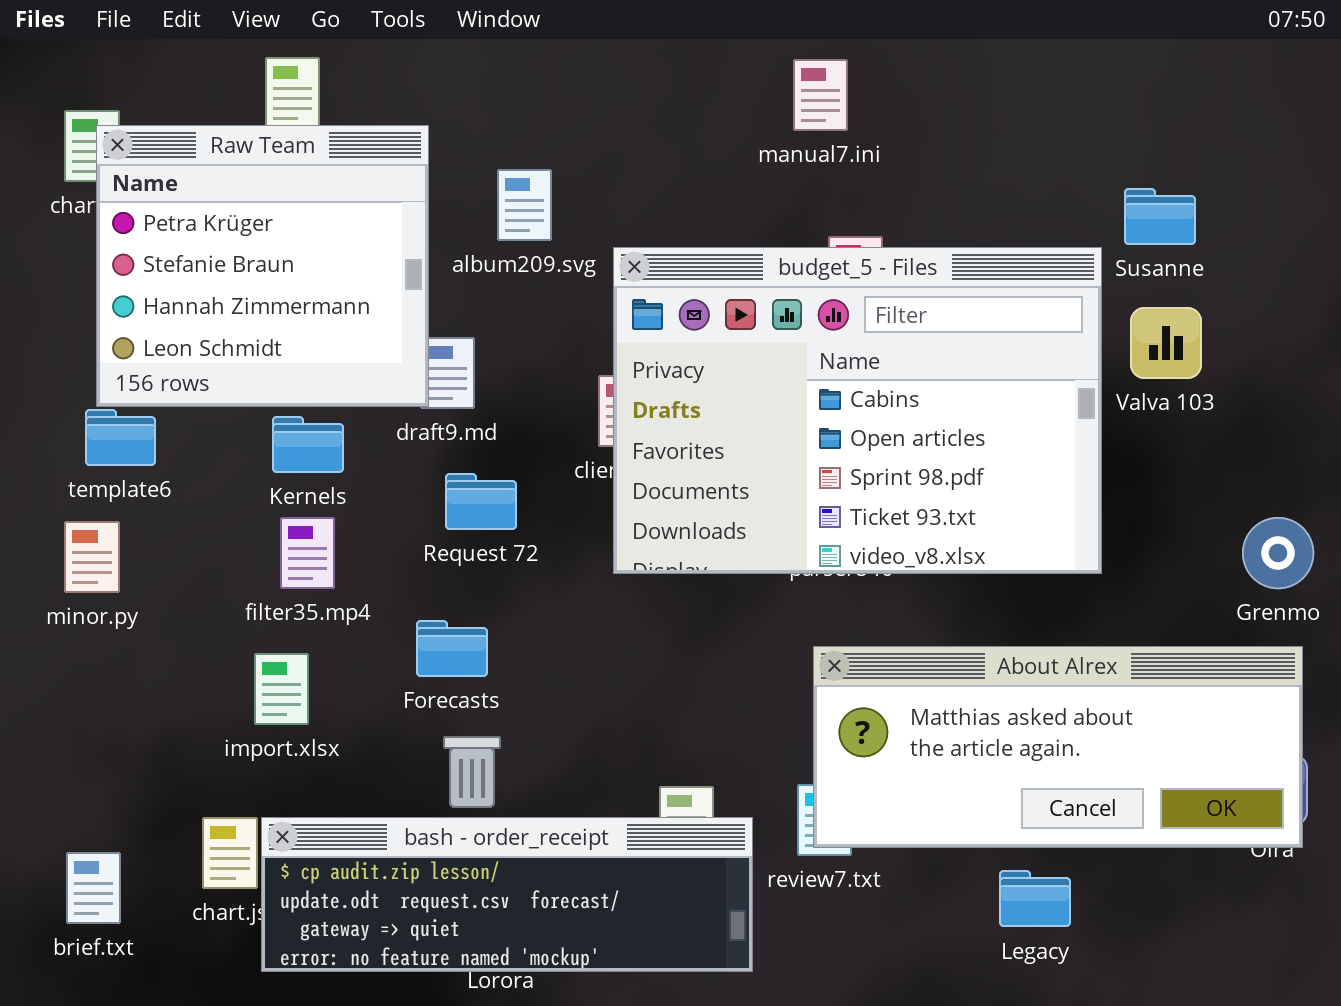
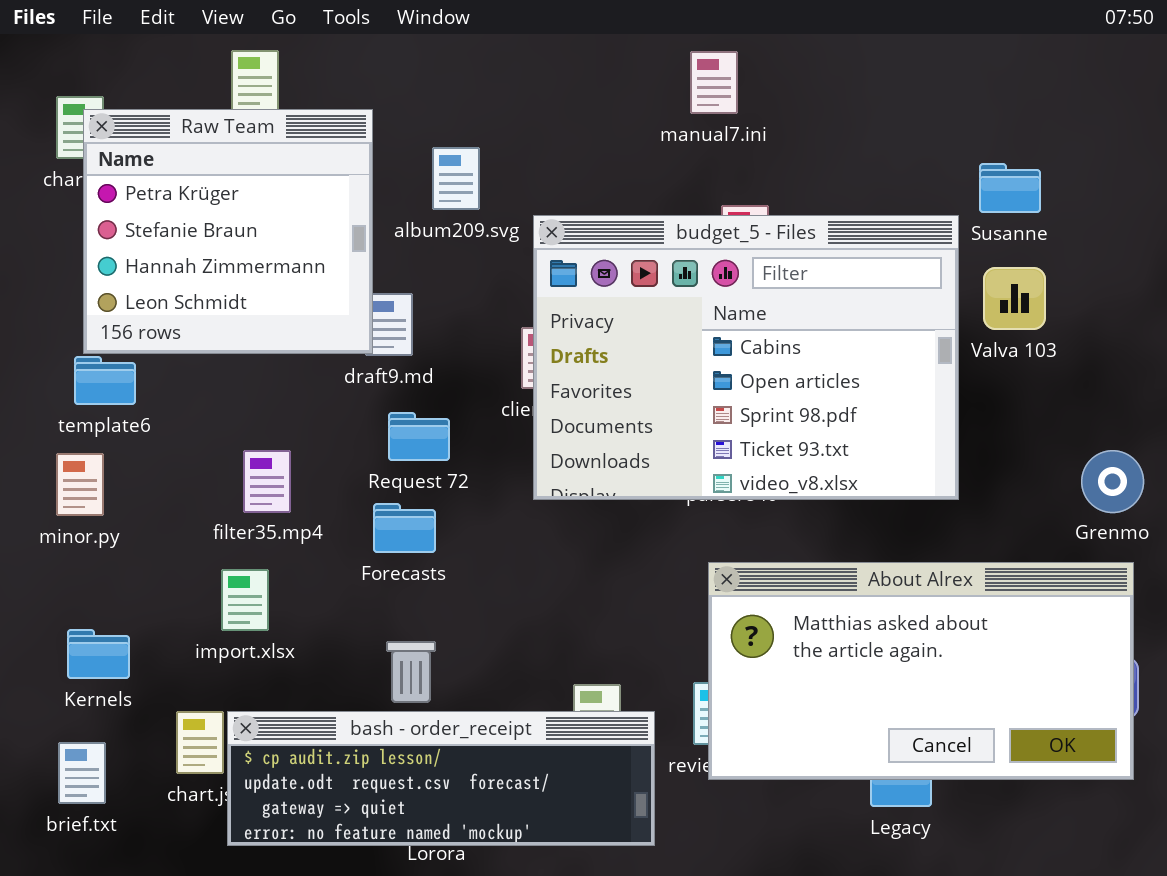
Kernels: [272,416,344,473] -> [67,629,130,679], moved
Forecasts: [416,620,488,677] -> [373,503,436,553], moved
About Alrex: [813,646,1303,848] -> [708,562,1134,780], resized

